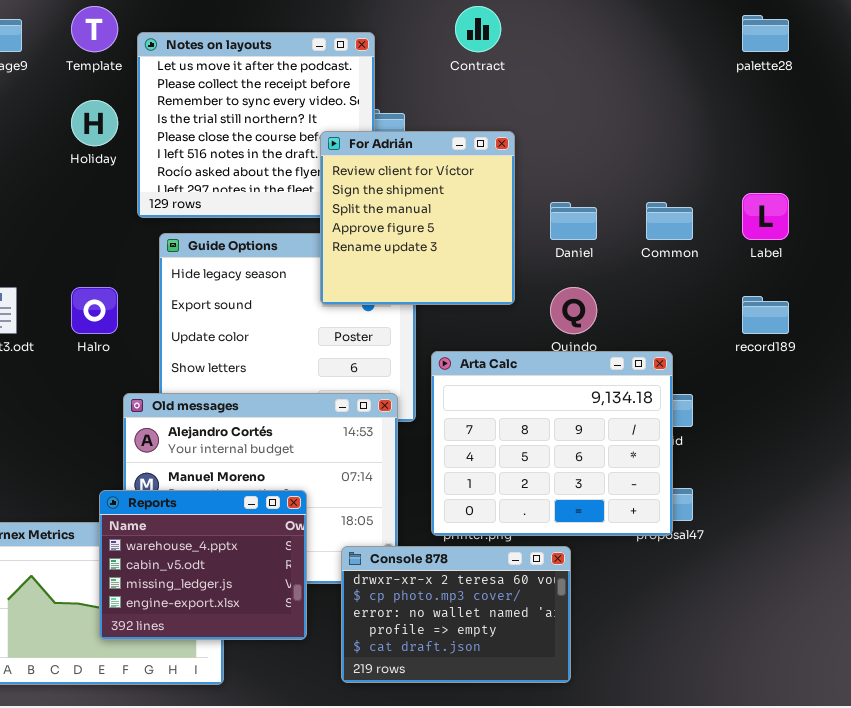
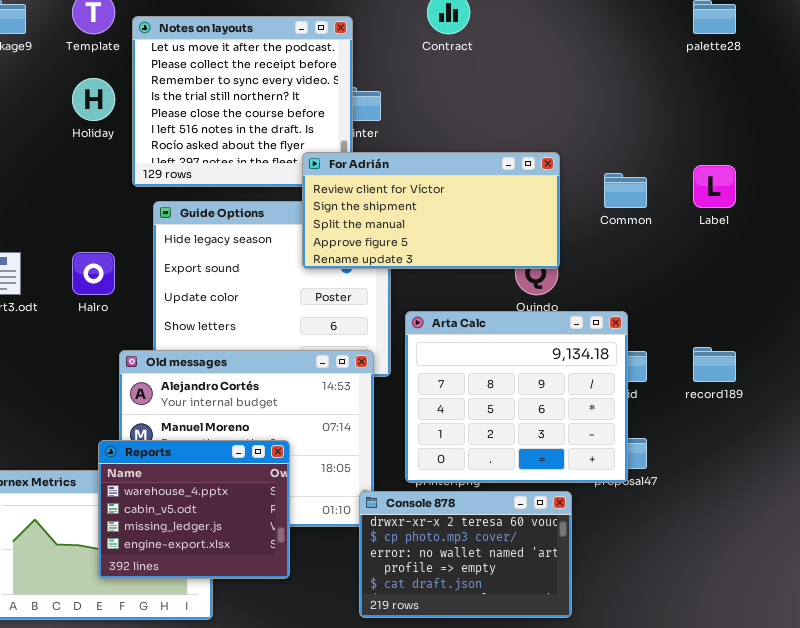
For Adrián: [320,131,515,305] -> [302,152,560,269], resized
record189: [742,296,789,334] -> [693,347,736,382], moved
Console 878: [341,546,571,683] -> [359,491,572,618], moved

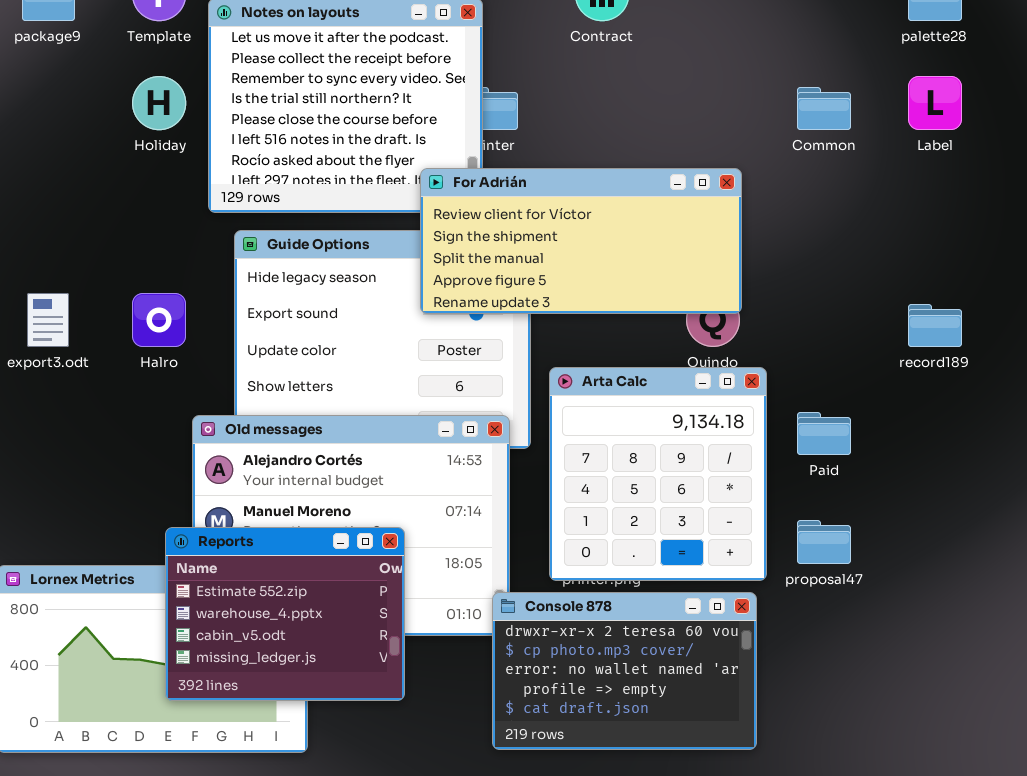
Label: [693,165,736,208] -> [908,76,962,130], moved
Common: [604,173,647,208] -> [797,87,851,130], moved
Arta Calc: [405,311,628,483] -> [549,367,767,581], resized
record189: [693,347,736,382] -> [908,304,962,347], moved
Reports: [98,440,290,579] -> [165,527,405,701], scrolled up 1 row

